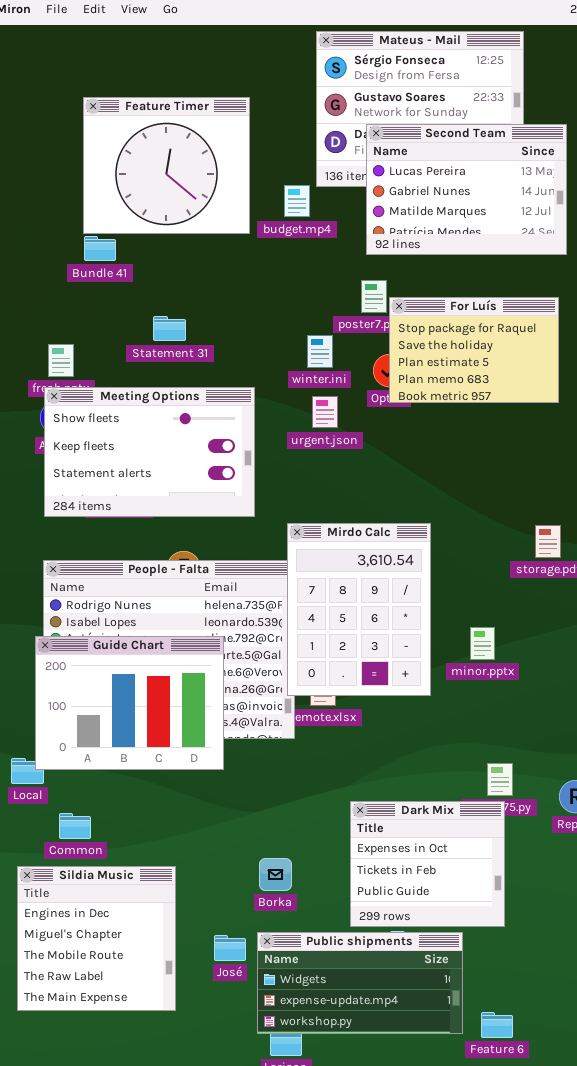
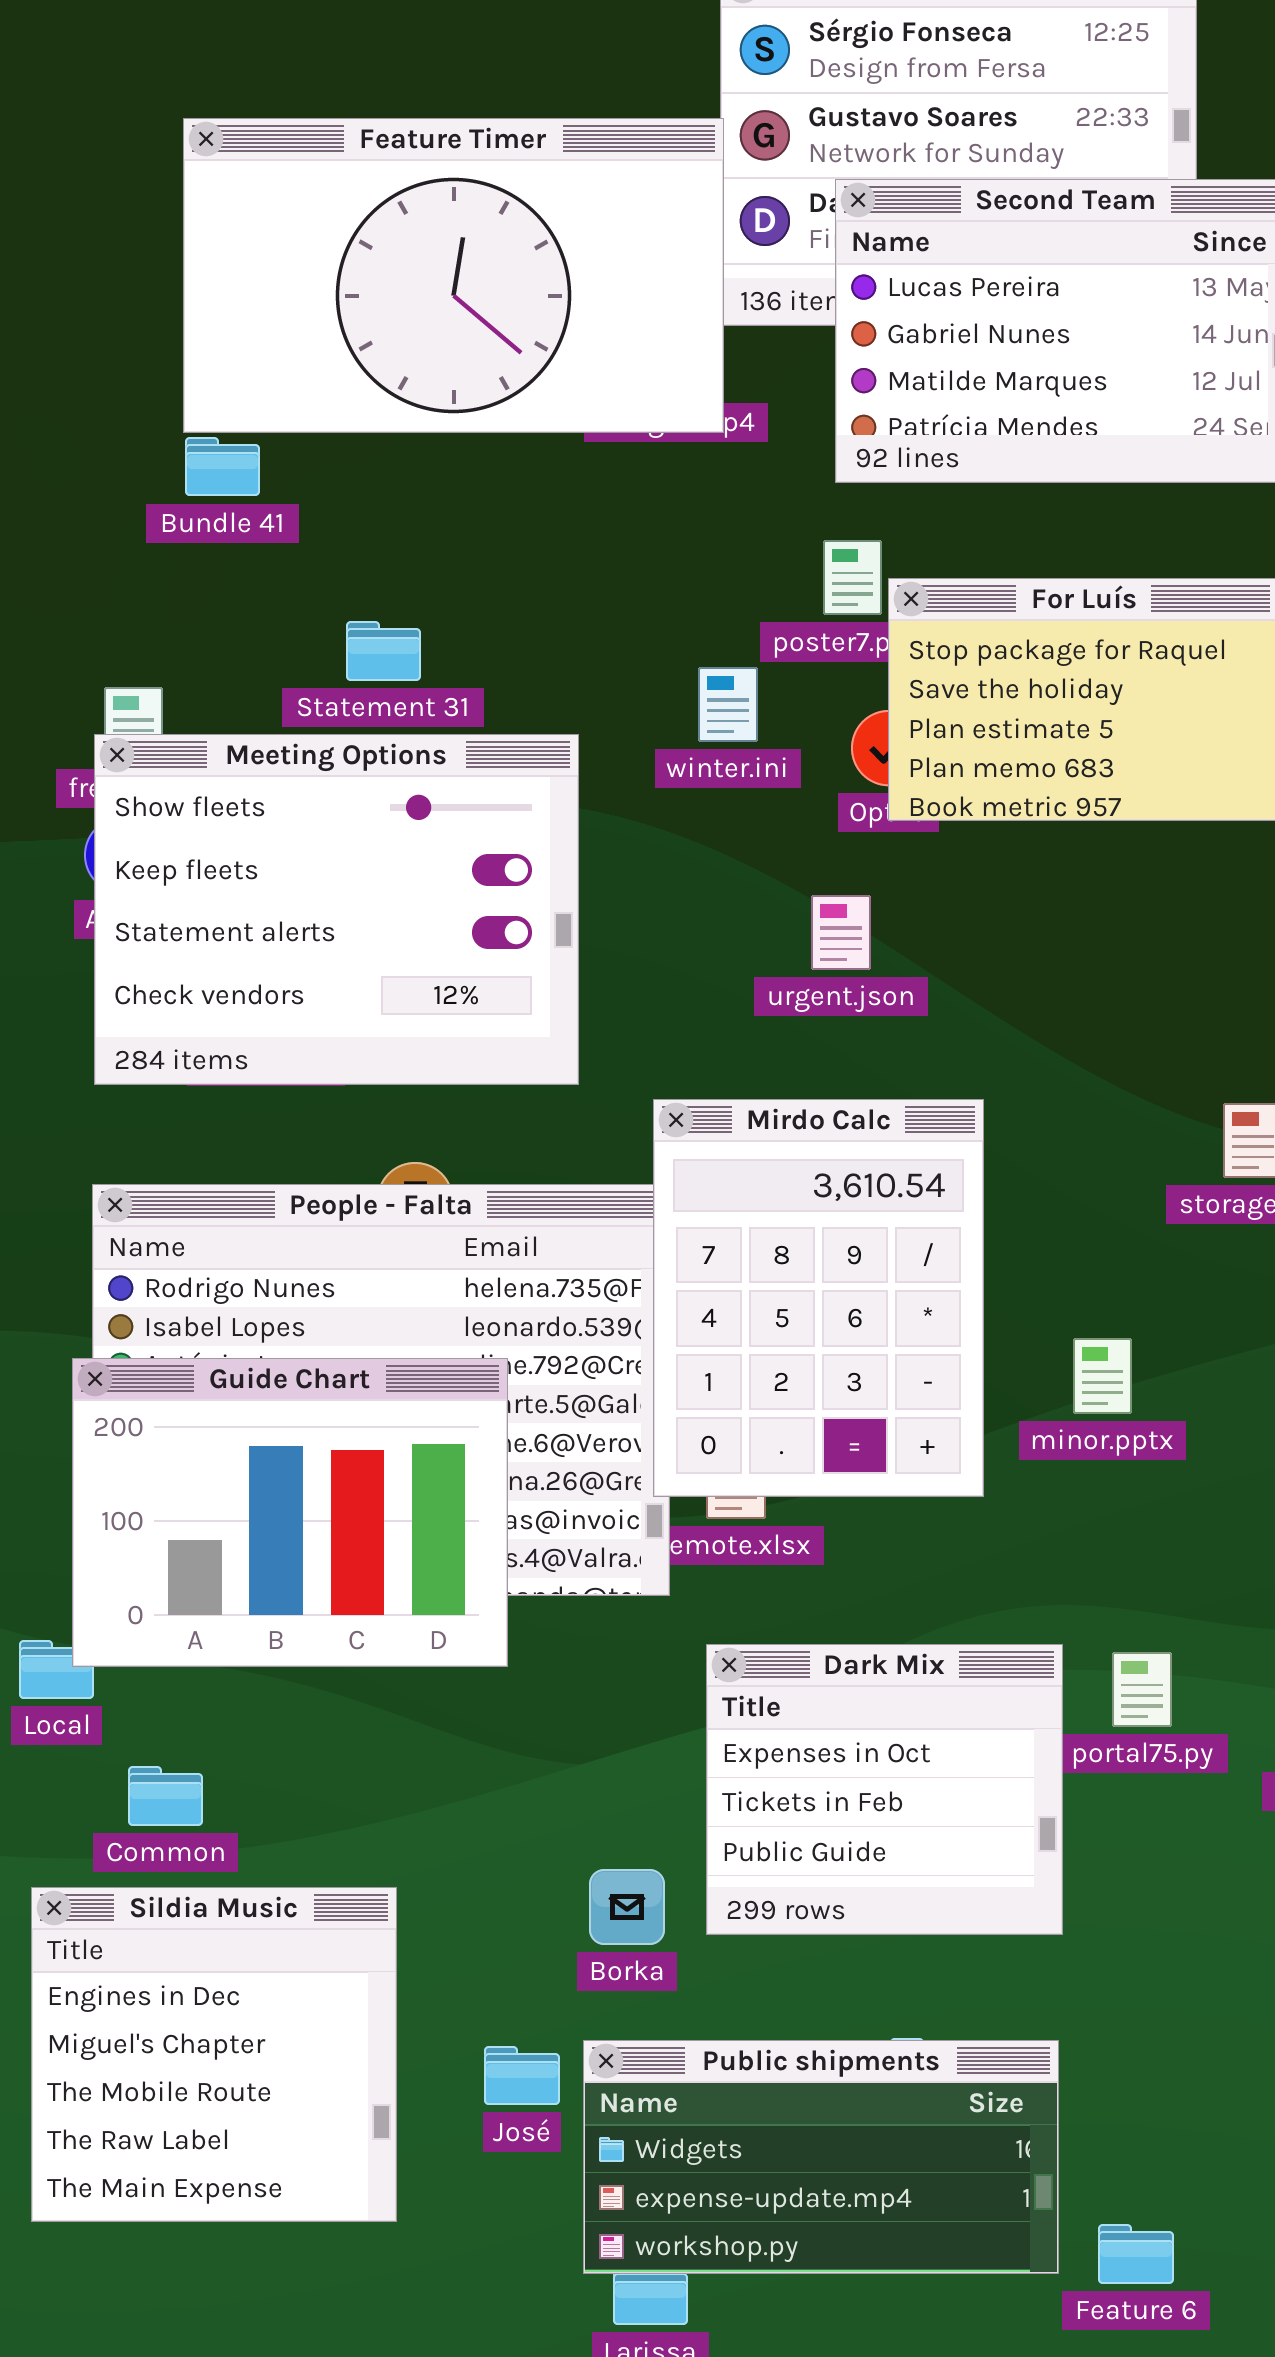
Feature Timer: [83,97,250,234] -> [183,118,724,433], resized
Meeting Options: [44,387,255,517] -> [94,734,579,1085], resized
urgent.json: [312,396,338,428] -> [811,895,871,970], moved
Dark Mix: [350,801,505,927] -> [706,1644,1063,1935], moved

